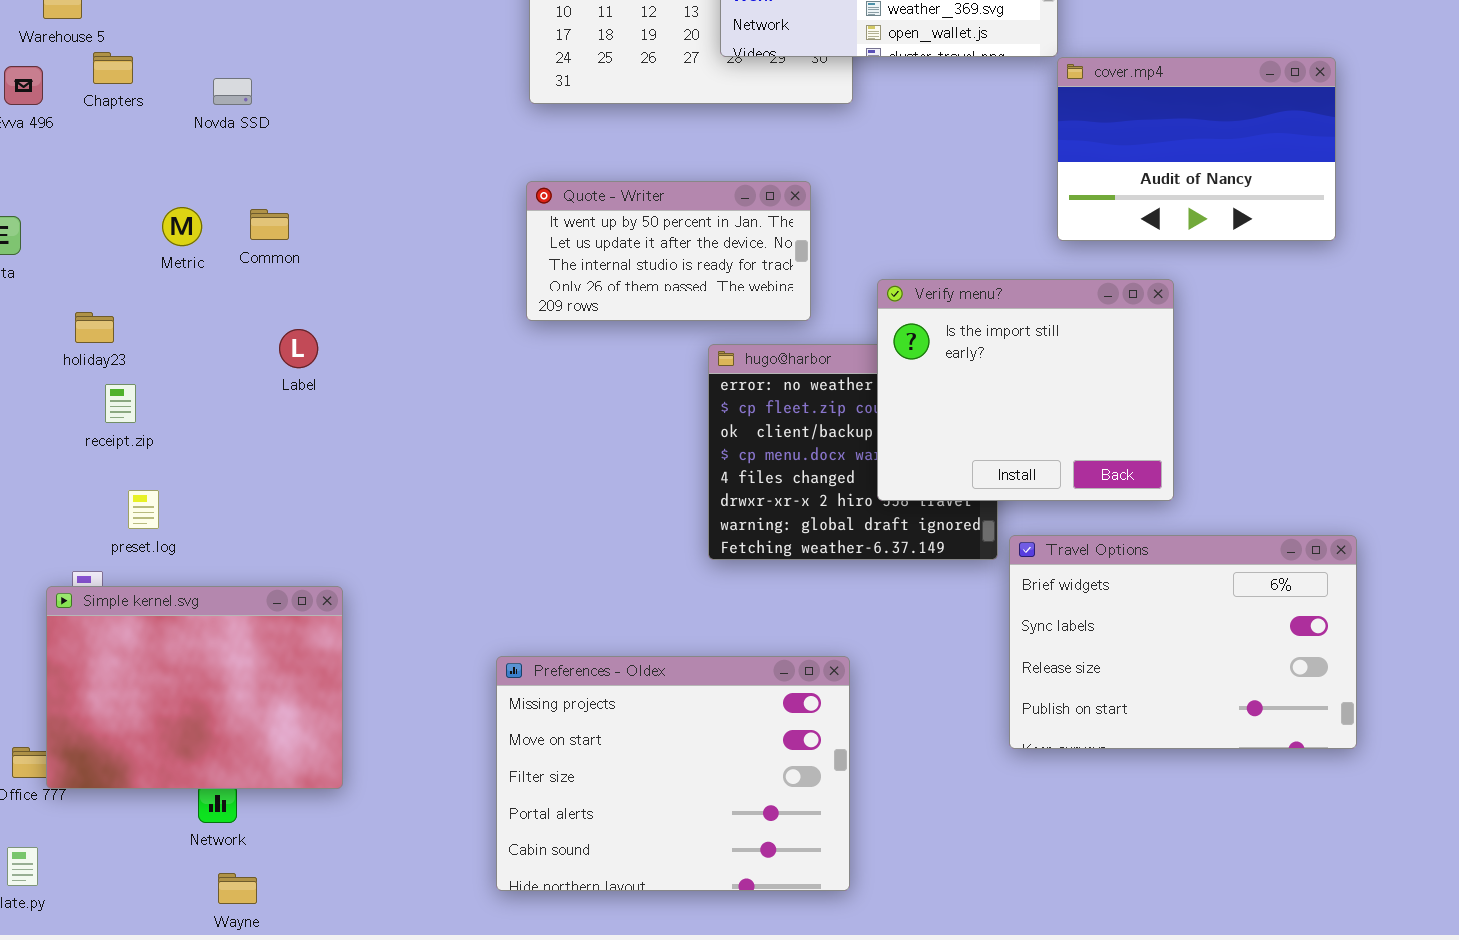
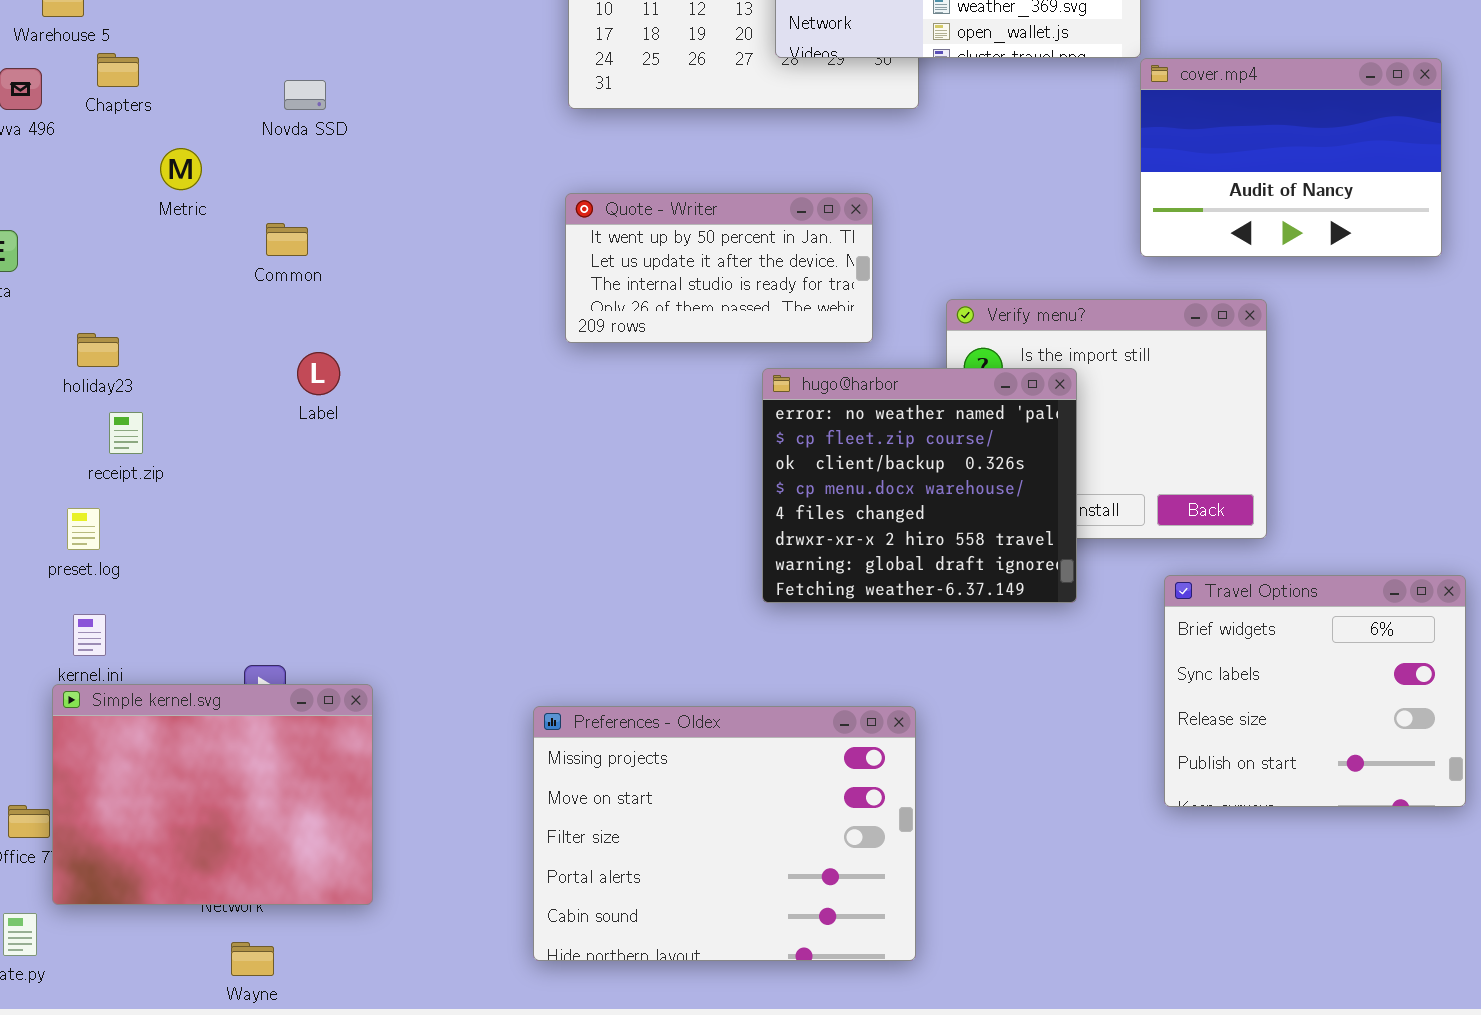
Novda SSD: [213,78,252,105] -> [284,80,326,110], moved
Metric: [162,207,202,246] -> [160,148,202,190], moved
hugo@harbor: [708,344,998,560] -> [762,368,1077,603], raised
preset.log: [128,490,159,529] -> [67,508,100,550], moved
Travel Options: [1009,535,1357,749] -> [1164,575,1466,807], resized
Simple kernel.svg: [46,586,343,789] -> [52,684,373,905], moved

